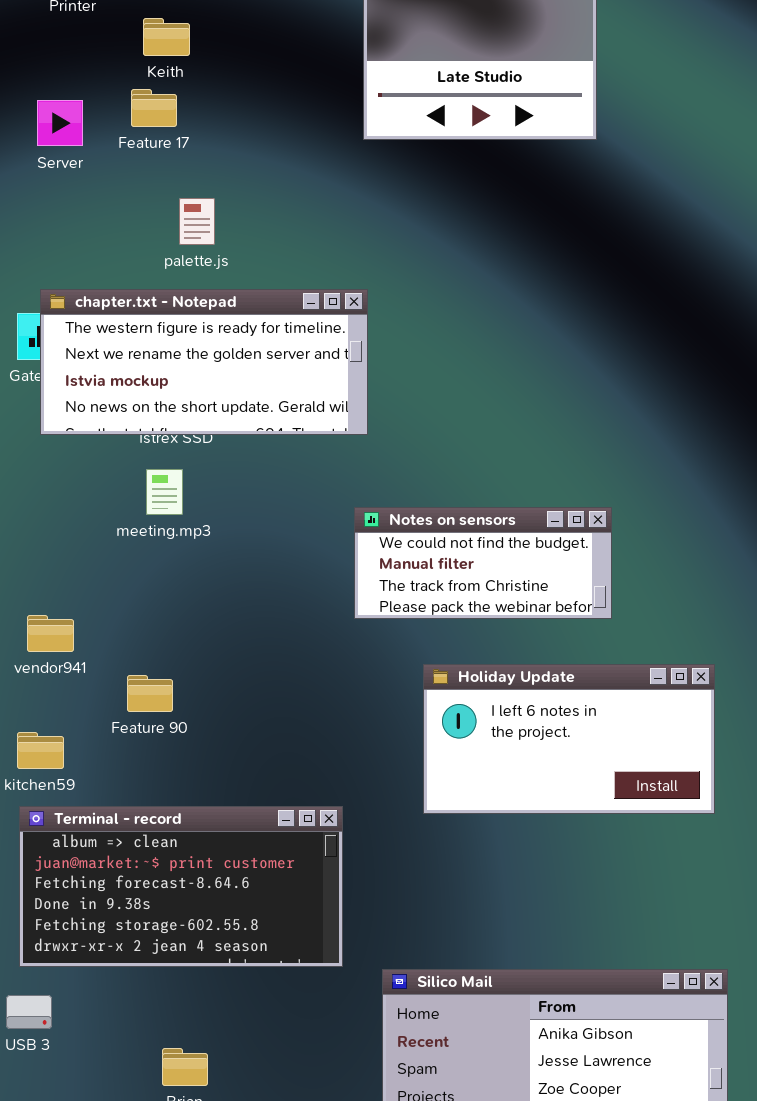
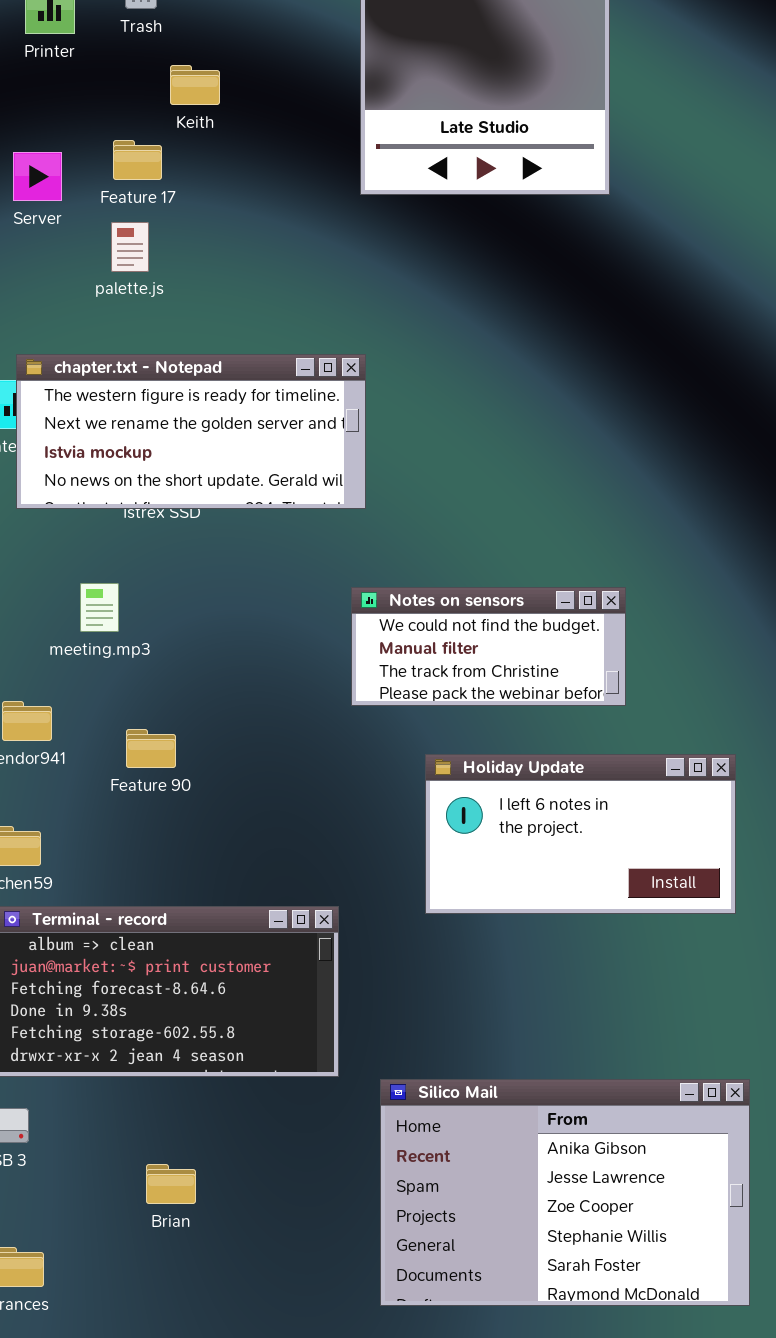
Keith: [143,18,190,56] -> [170,65,220,105], moved
palette.js: [179,198,215,245] -> [111,222,149,272], moved
meeting.mp3: [146,469,183,515] -> [80,583,119,632], moved
Feature 90: [127,675,173,712] -> [126,729,176,768], moved

